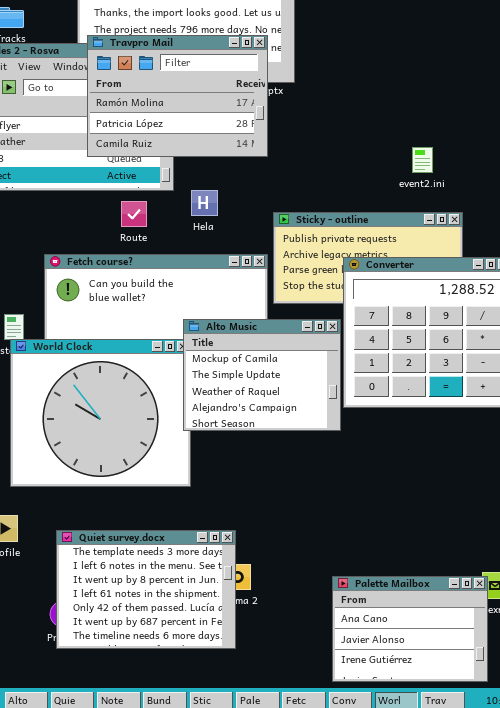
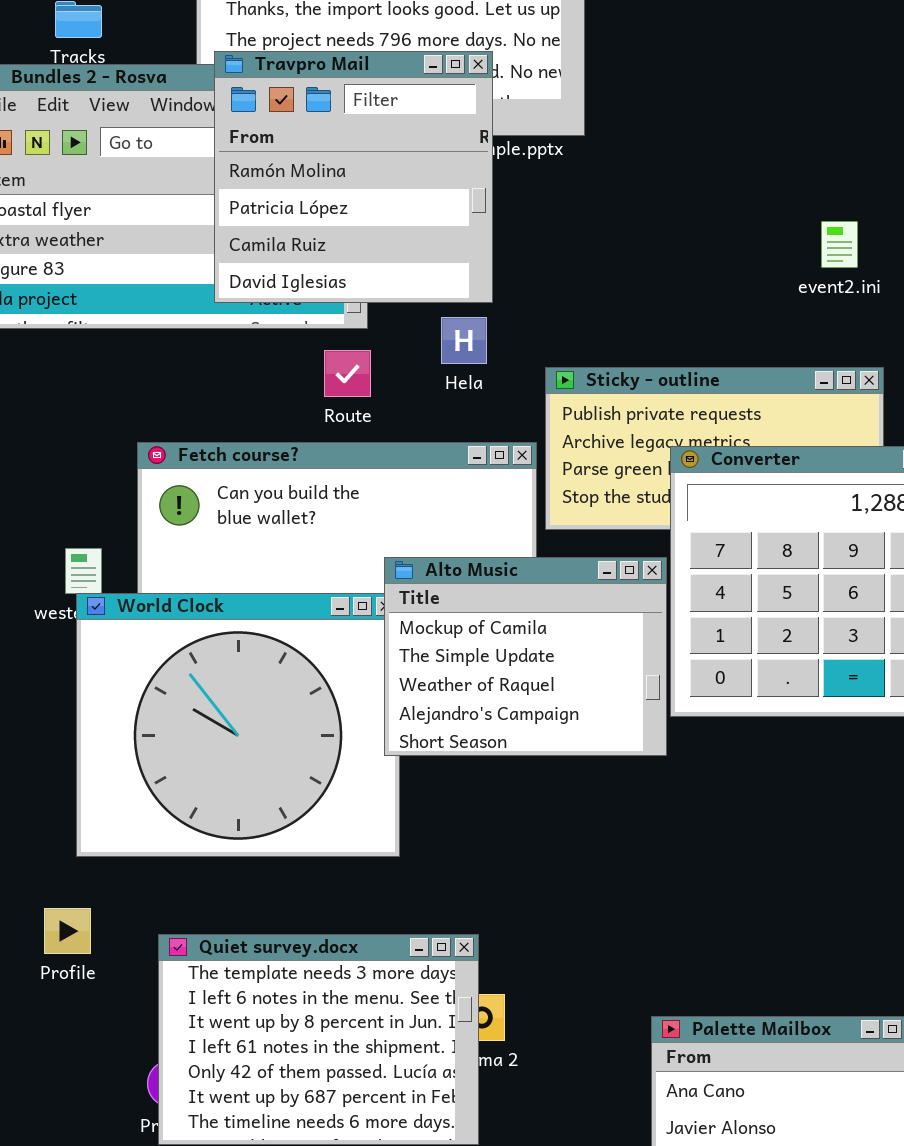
Travpro Mail: [87,35,268,157] -> [214,51,493,303], resized
event2.ini: [412,147,433,173] -> [821,221,858,268], moved
Hela: [191,190,218,216] -> [441,317,487,364], moved
Route: [121,201,147,227] -> [324,350,371,397], moved

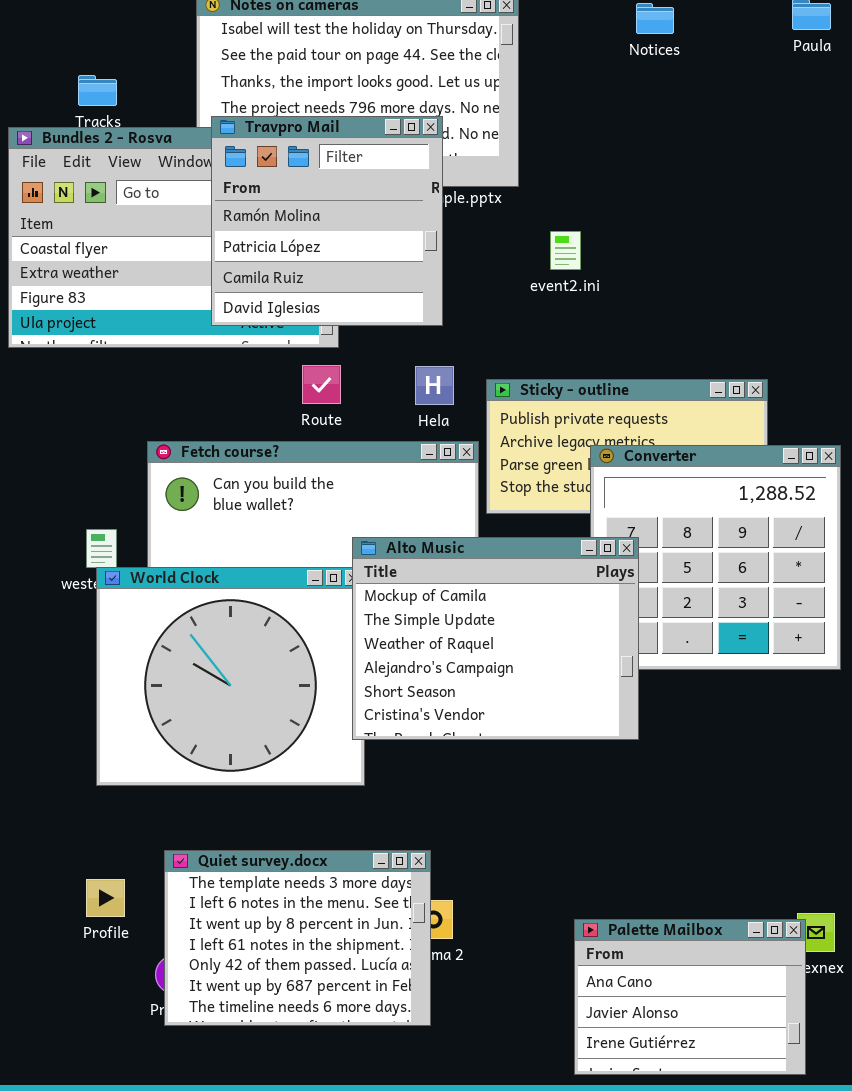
event2.ini: [821,221,858,268] -> [550,231,581,270], moved
Hela: [441,317,487,364] -> [415,366,454,405], moved
Alto Music: [384,557,667,756] -> [352,537,639,740], resized
Profile: [44,908,91,954] -> [86,879,125,917], moved

